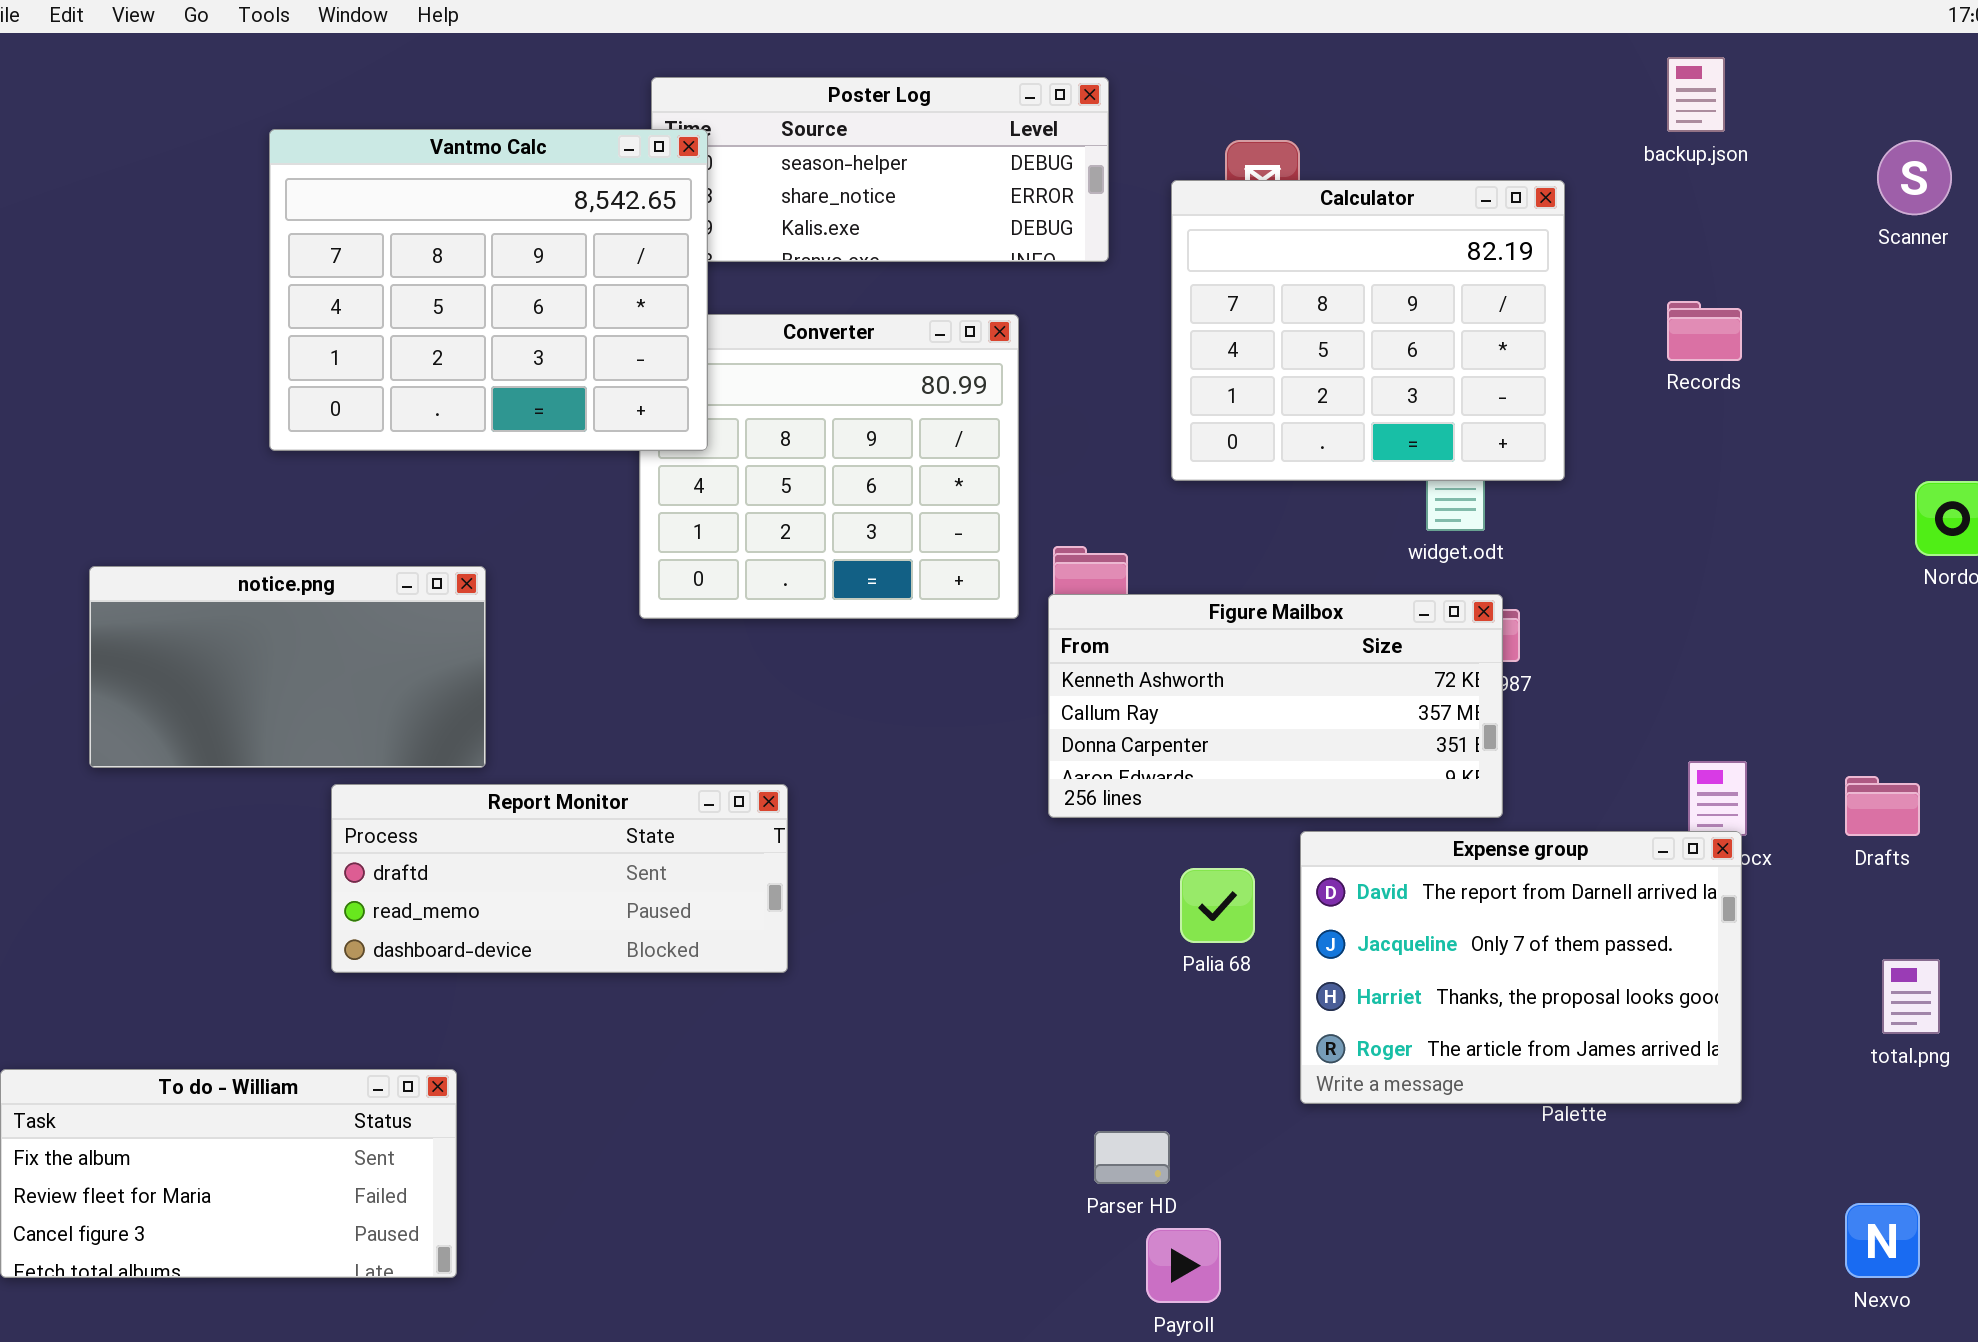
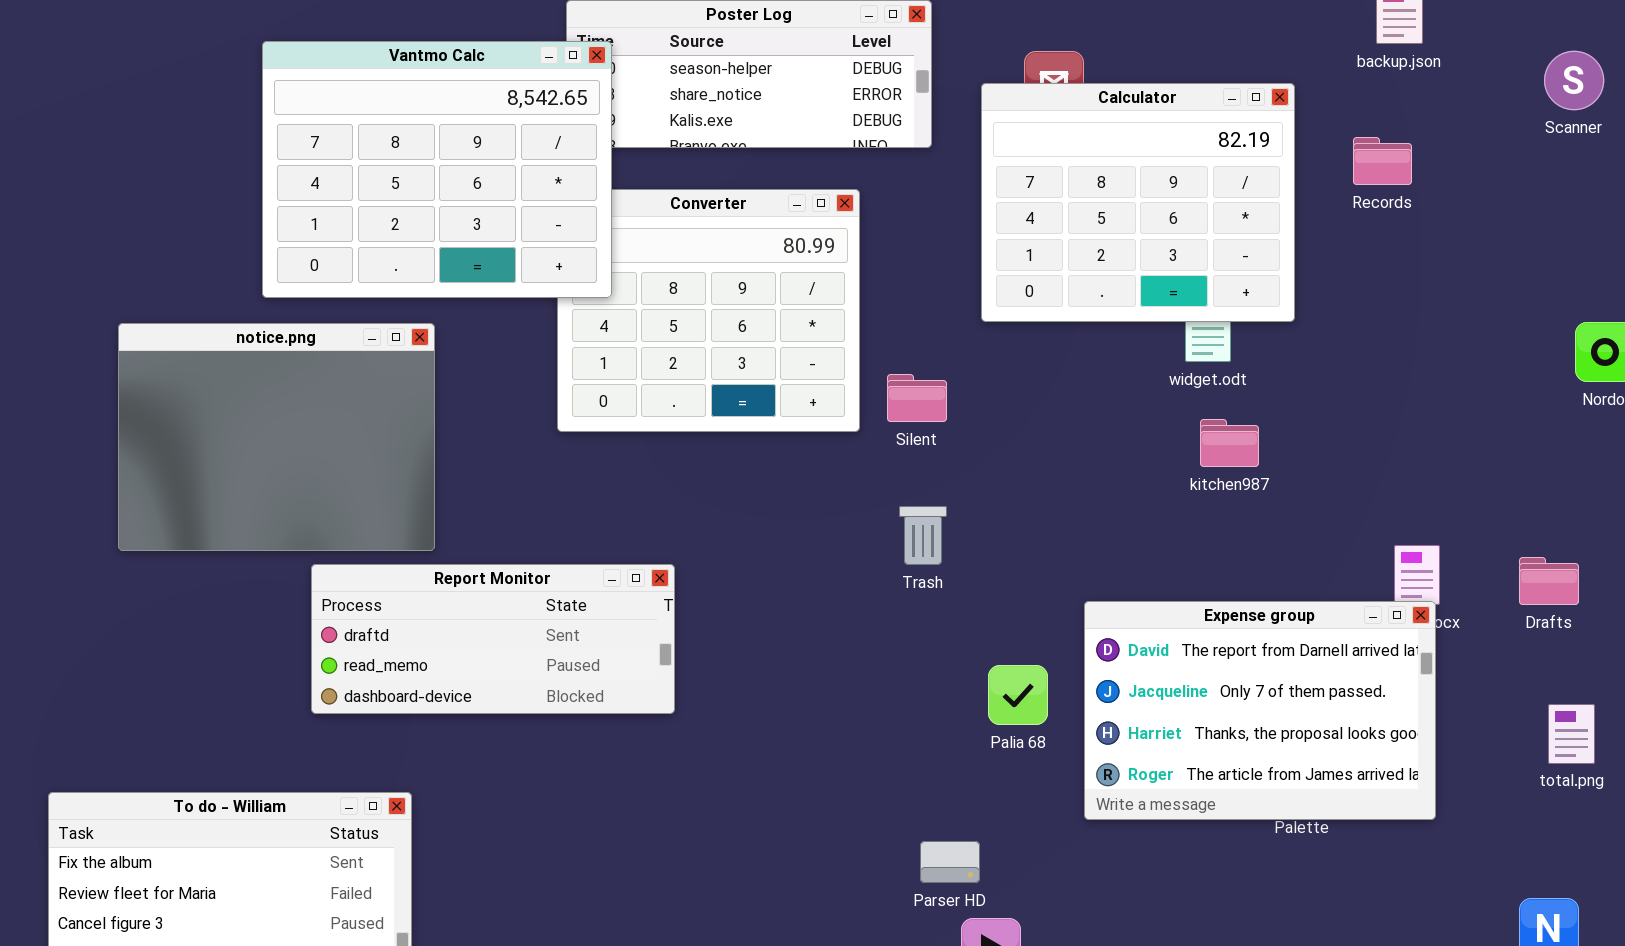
Records: [1667,301,1742,361] -> [1353,137,1412,185], moved
notice.png: [89,566,486,768] -> [118,323,435,551], resized
Figure Mailbox: [1048,594,1503,818] -> none, closed
Palia 68: [1180,868,1255,943] -> [988,665,1048,725], moved

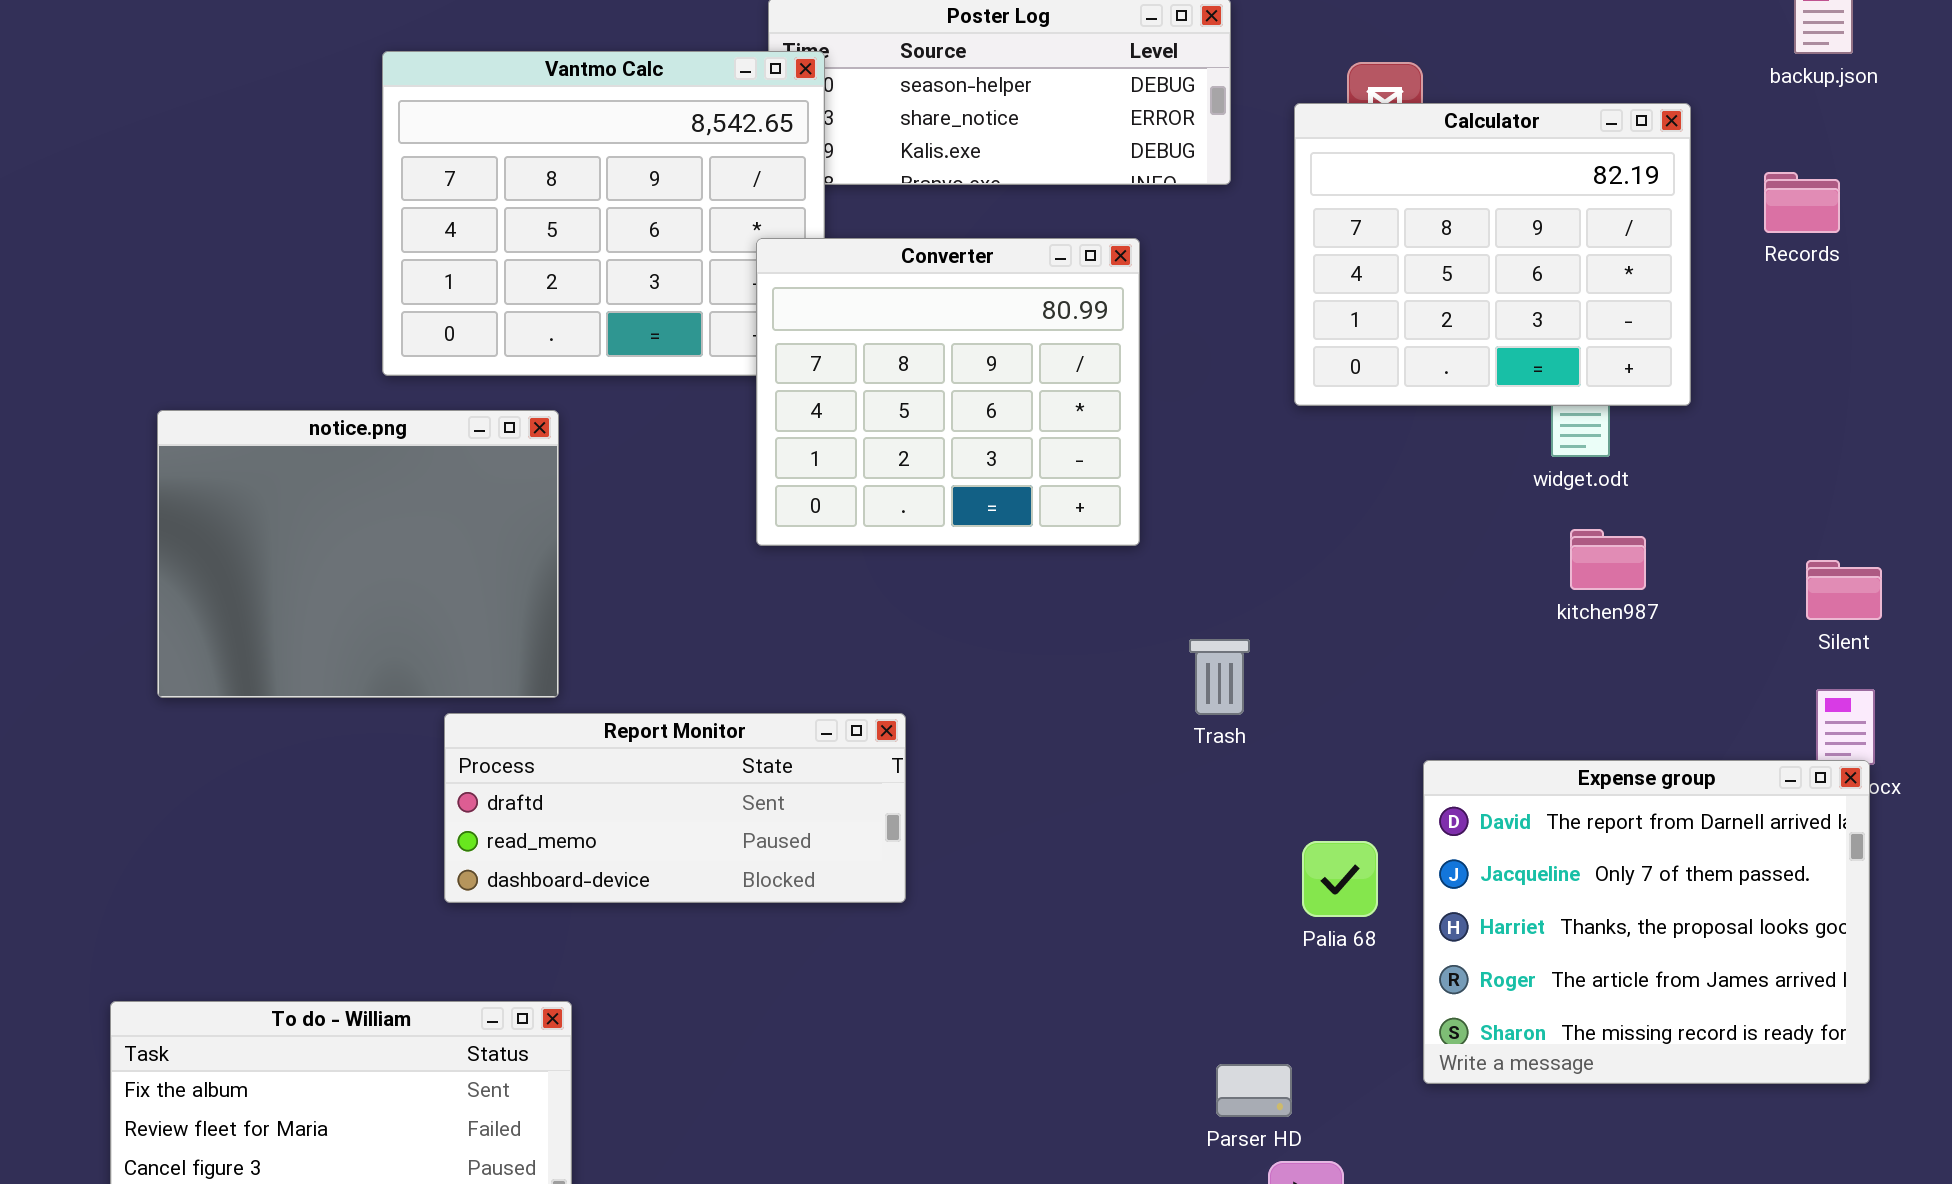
Converter: [557,189,860,432] -> [756,238,1140,546], raised
notice.png: [118,323,435,551] -> [157,410,559,698], moved
Silent: [887,374,947,422] -> [1806,560,1882,620], moved
Expense group: [1084,601,1436,820] -> [1423,760,1870,1084], resized

